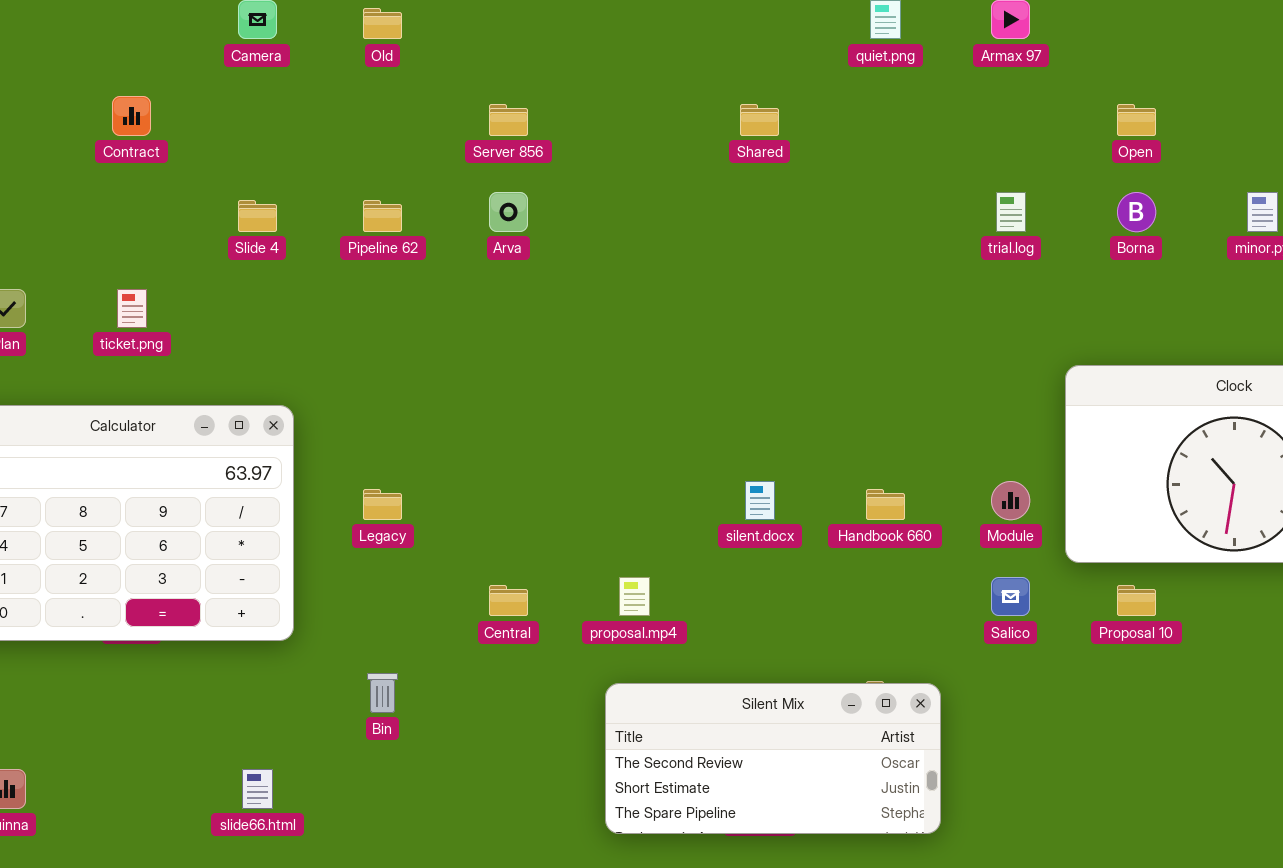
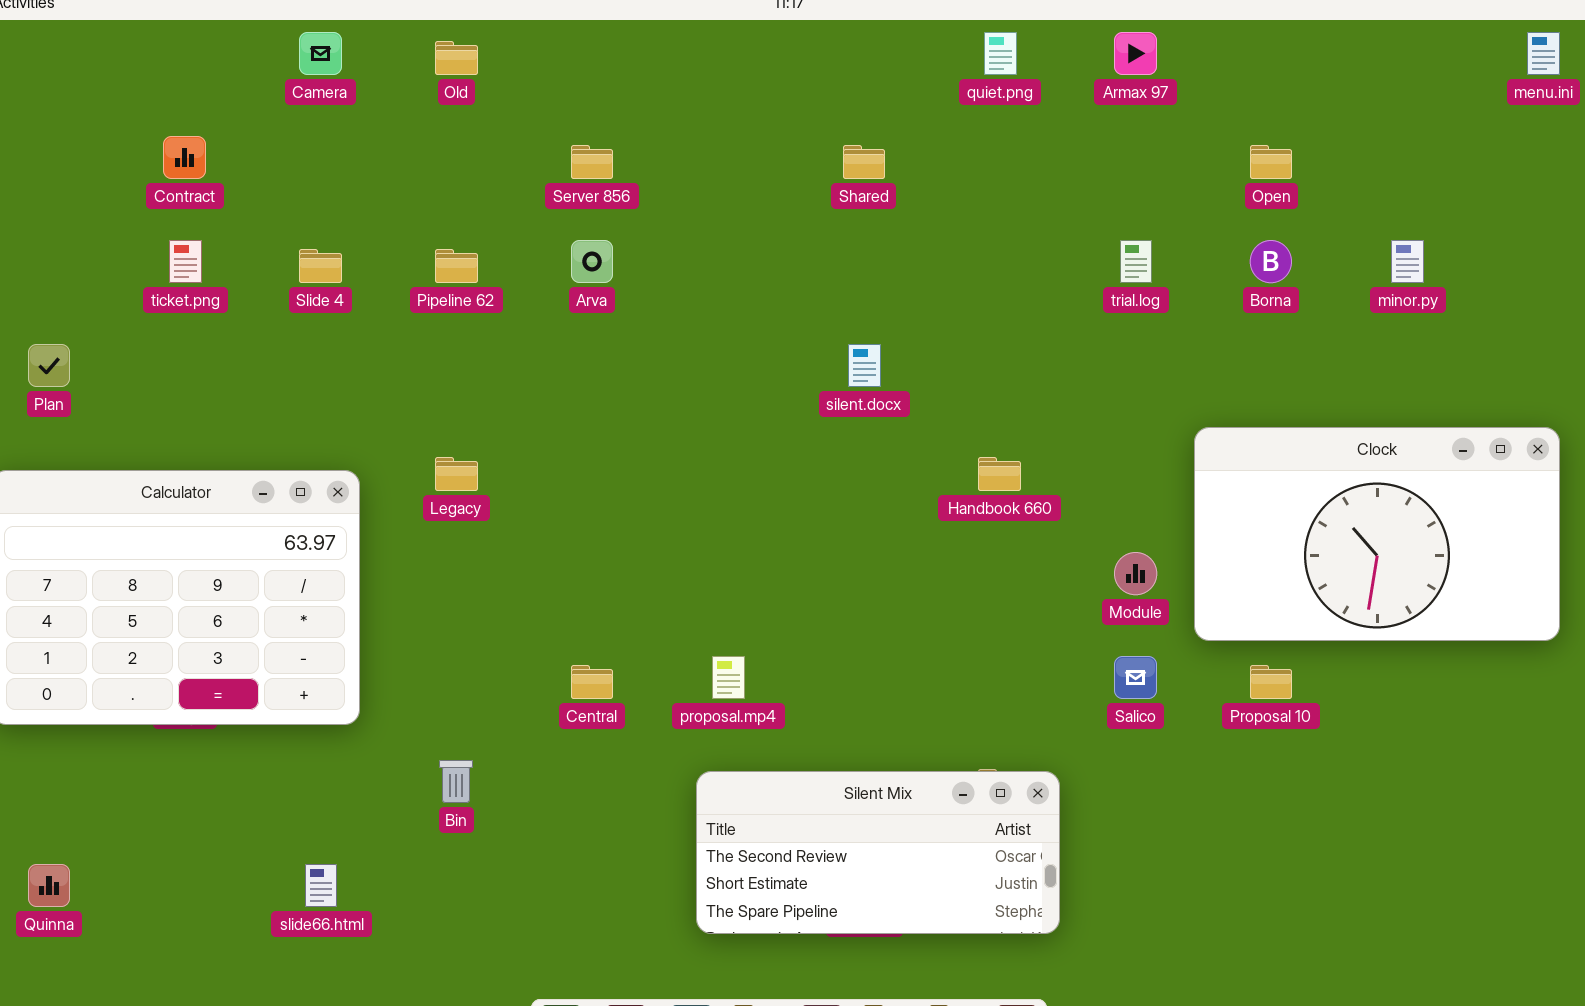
ticket.png: [117,289,147,328] -> [169,240,202,283], moved
silent.docx: [745,481,775,520] -> [848,344,881,387], moved
Legacy: [363,489,402,520] -> [435,457,478,491], moved
Handbook 660: [866,489,905,520] -> [978,457,1021,491], moved

